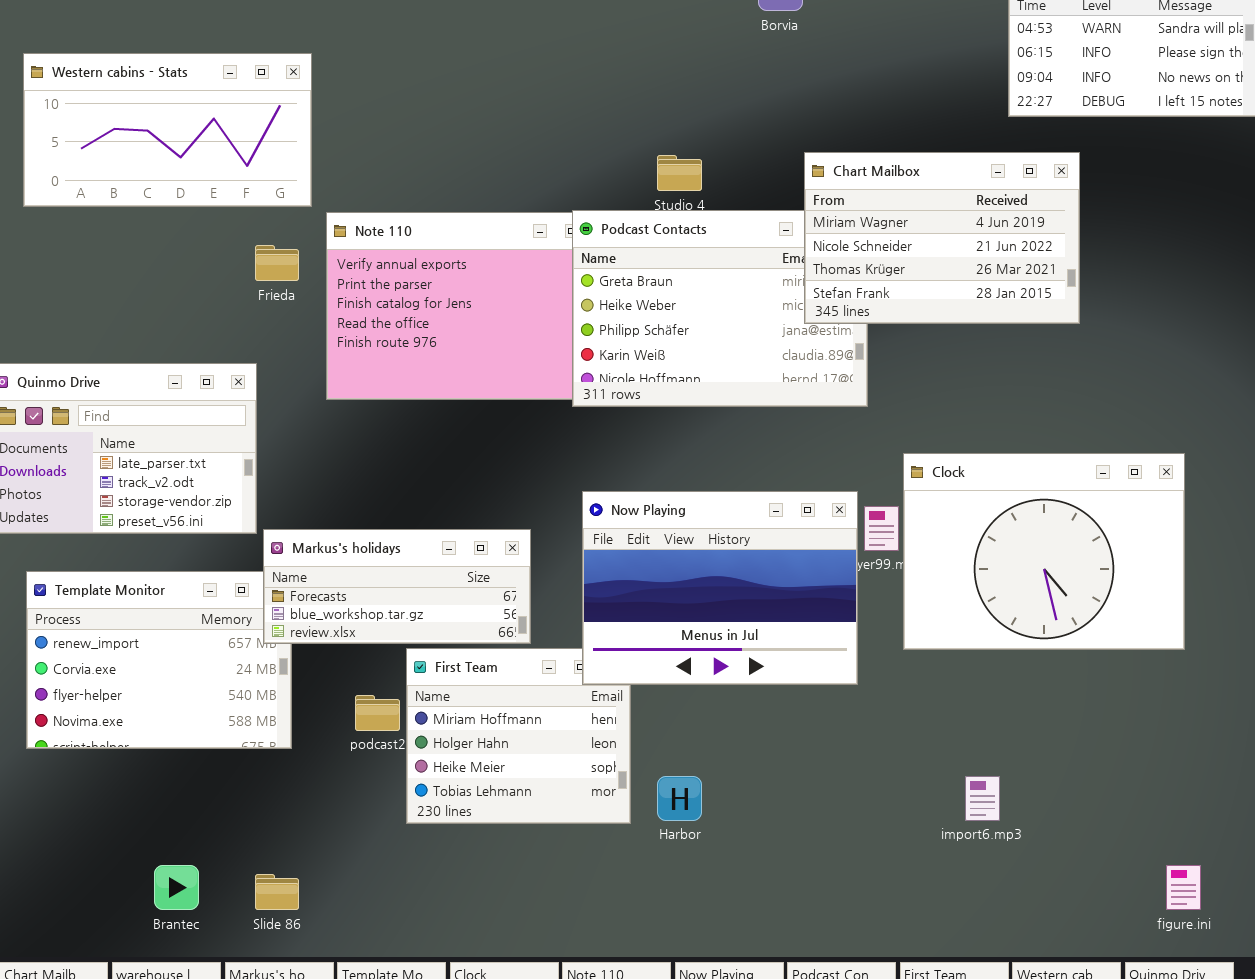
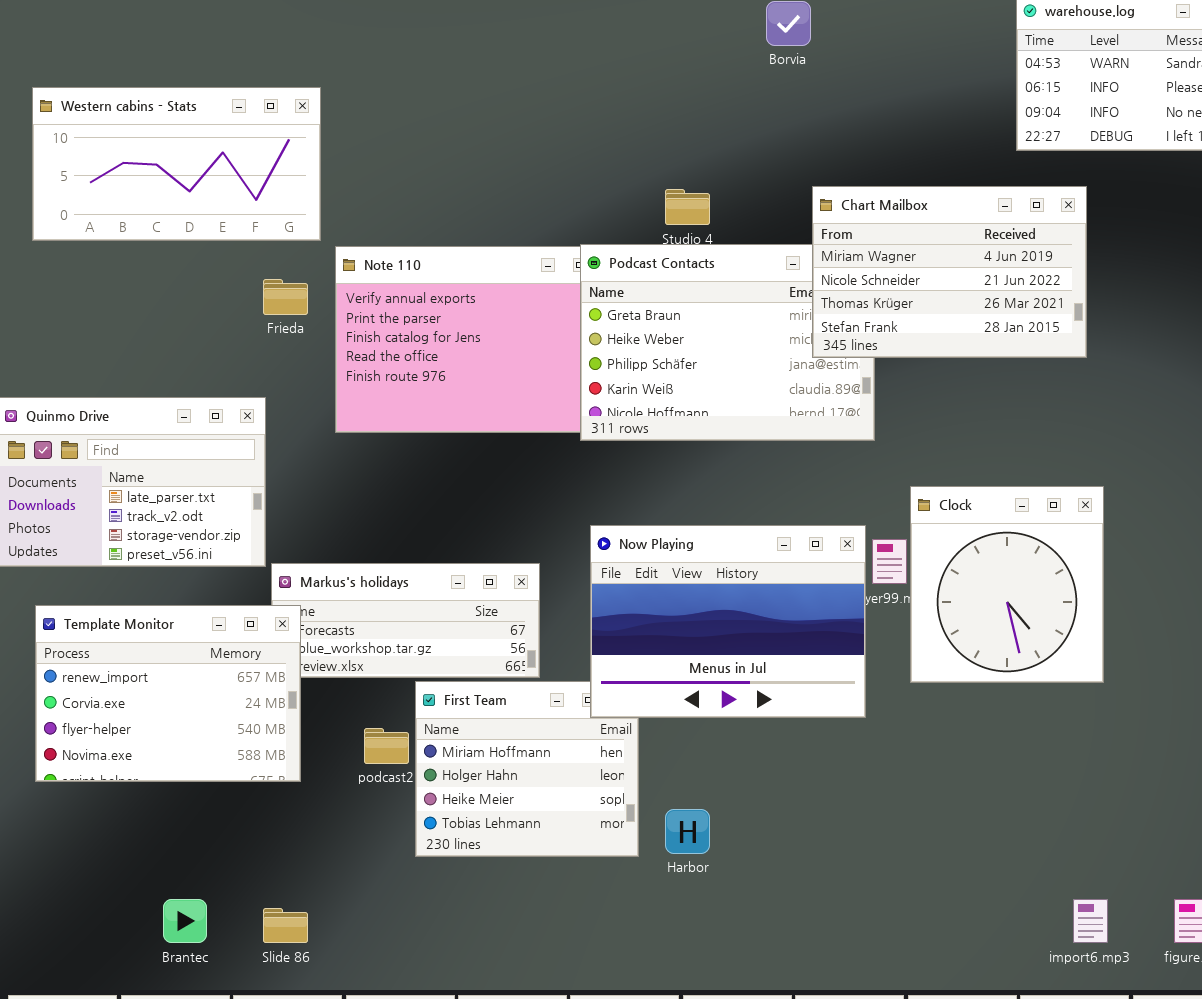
Clock: [903,453,1185,650] -> [910,486,1104,683], resized
Template Monitor: [26,571,292,749] -> [35,605,301,782], raised
import6.mp3: [965,776,1000,821] -> [1073,899,1108,943], moved

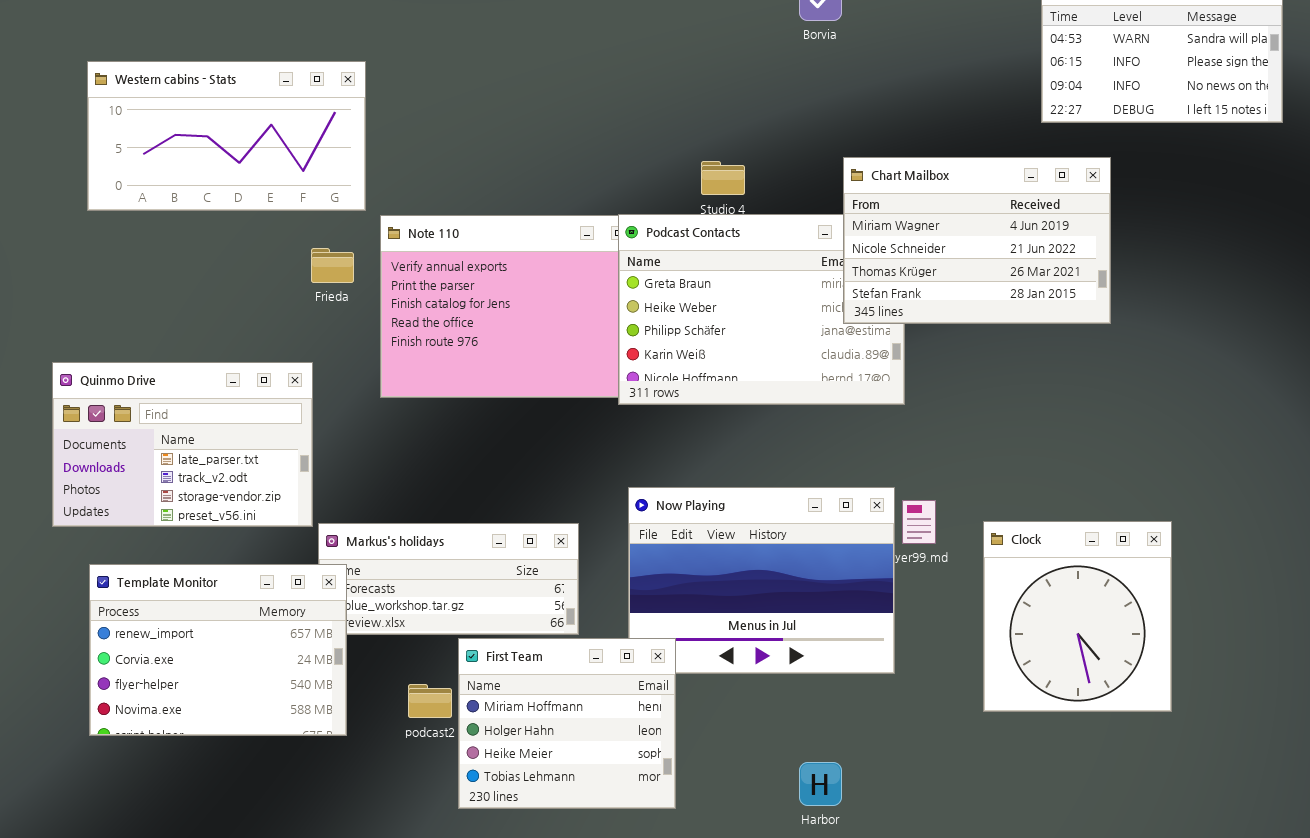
Clock: [910,486,1104,683] -> [983,521,1172,712], moved
First Team: [415,681,639,857] -> [458,638,676,809], raised
Harbor: [665,809,710,854] -> [799,762,842,806], moved

